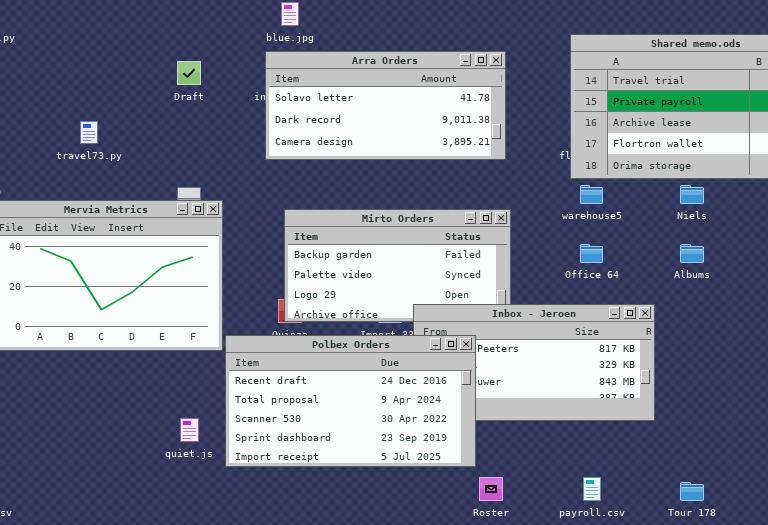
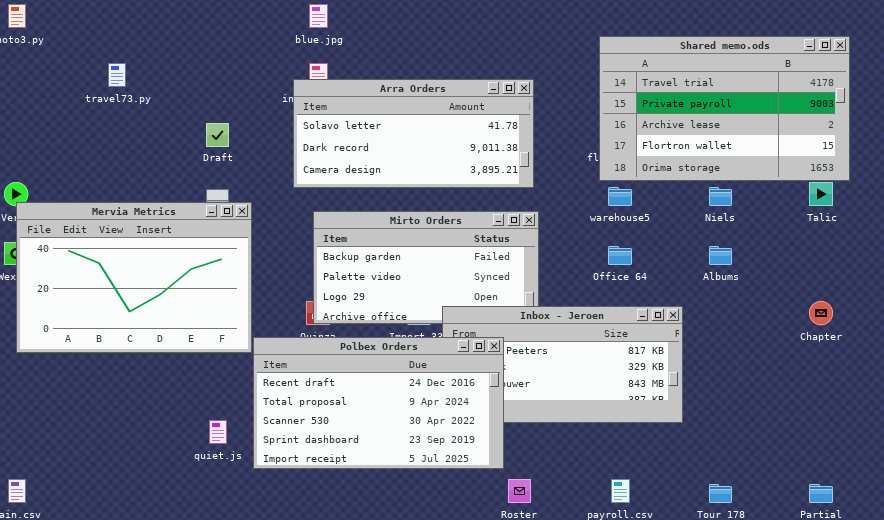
Arra Orders: [265,51,506,160] -> [293,79,534,188], moved
Draft: [177,61,201,85] -> [206,123,229,147], moved
travel73.py: [80,121,98,144] -> [108,63,126,87], moved

